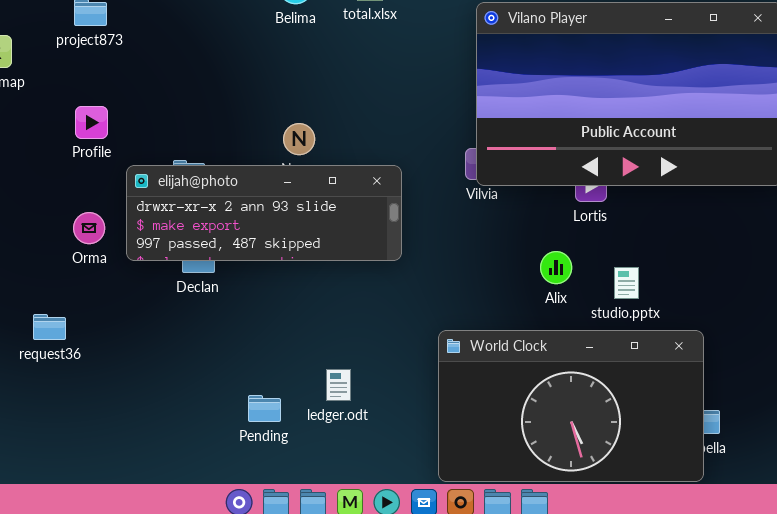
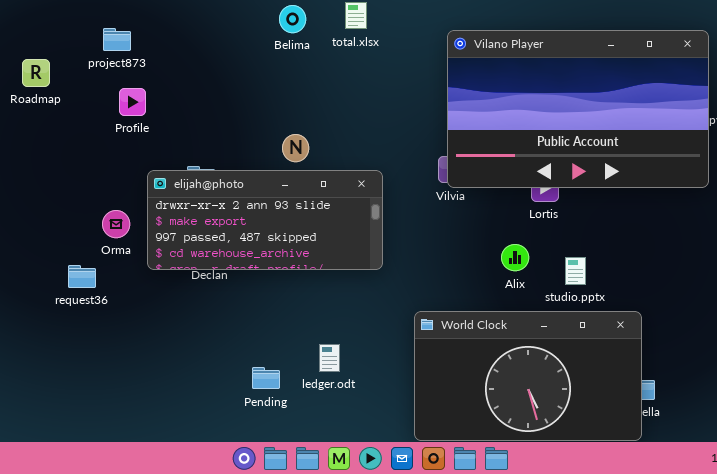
Profile: [75,106,108,139] -> [119,88,146,116], moved
elijah@photo: [126,165,402,261] -> [147,170,383,270], resized
request36: [33,314,66,340] -> [68,265,96,288], moved

